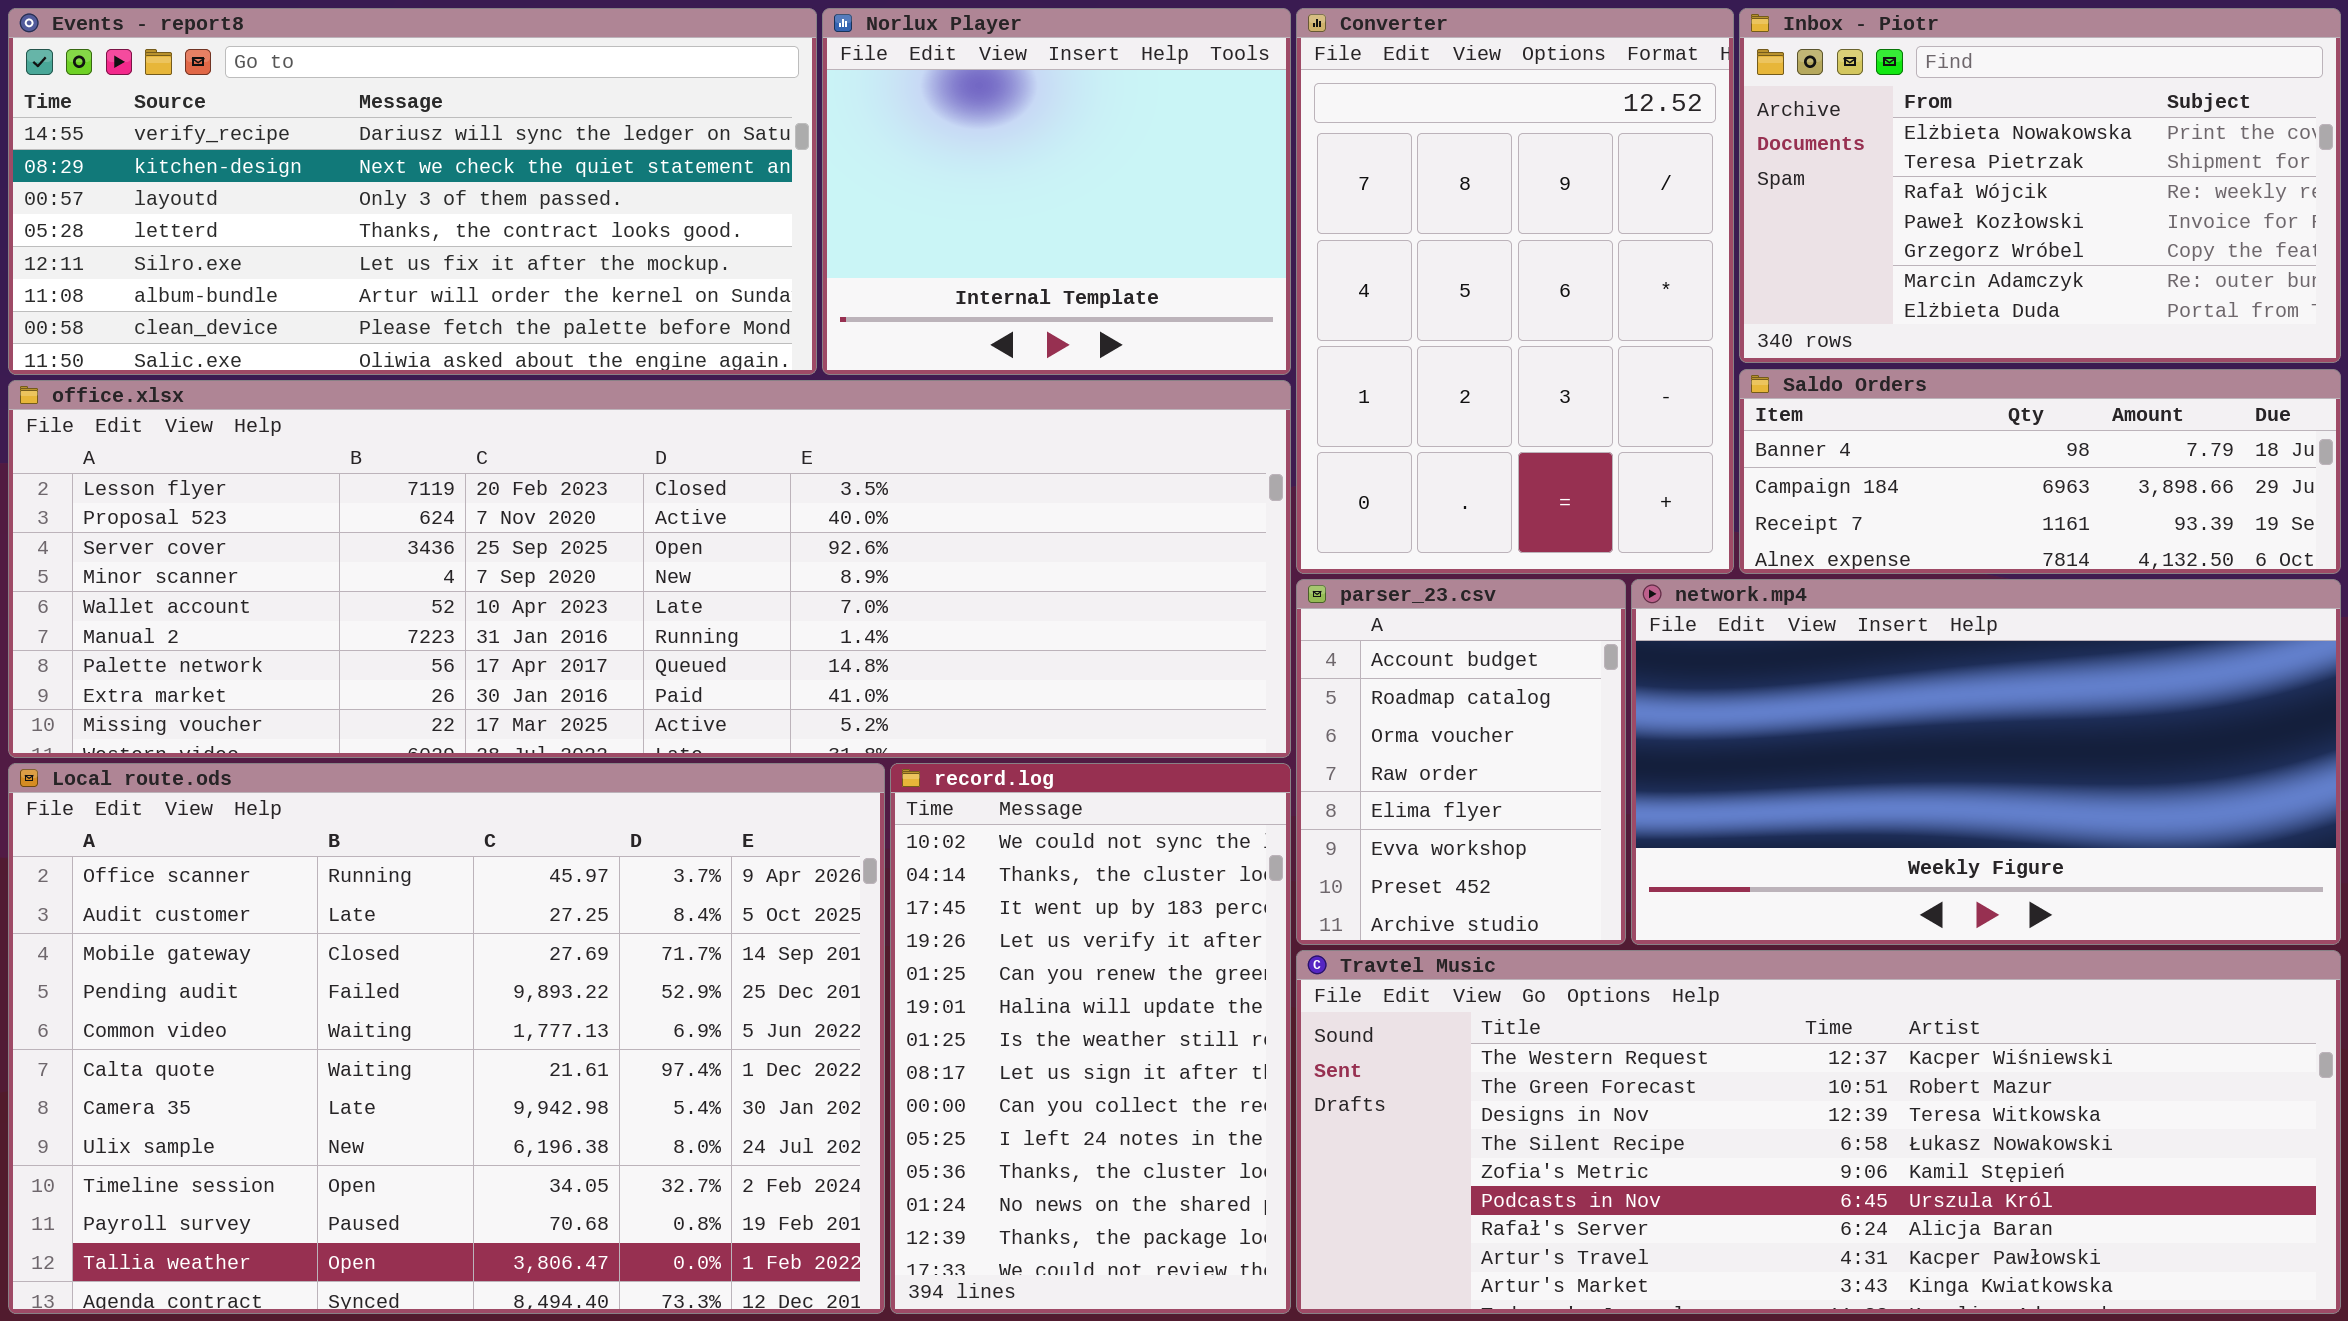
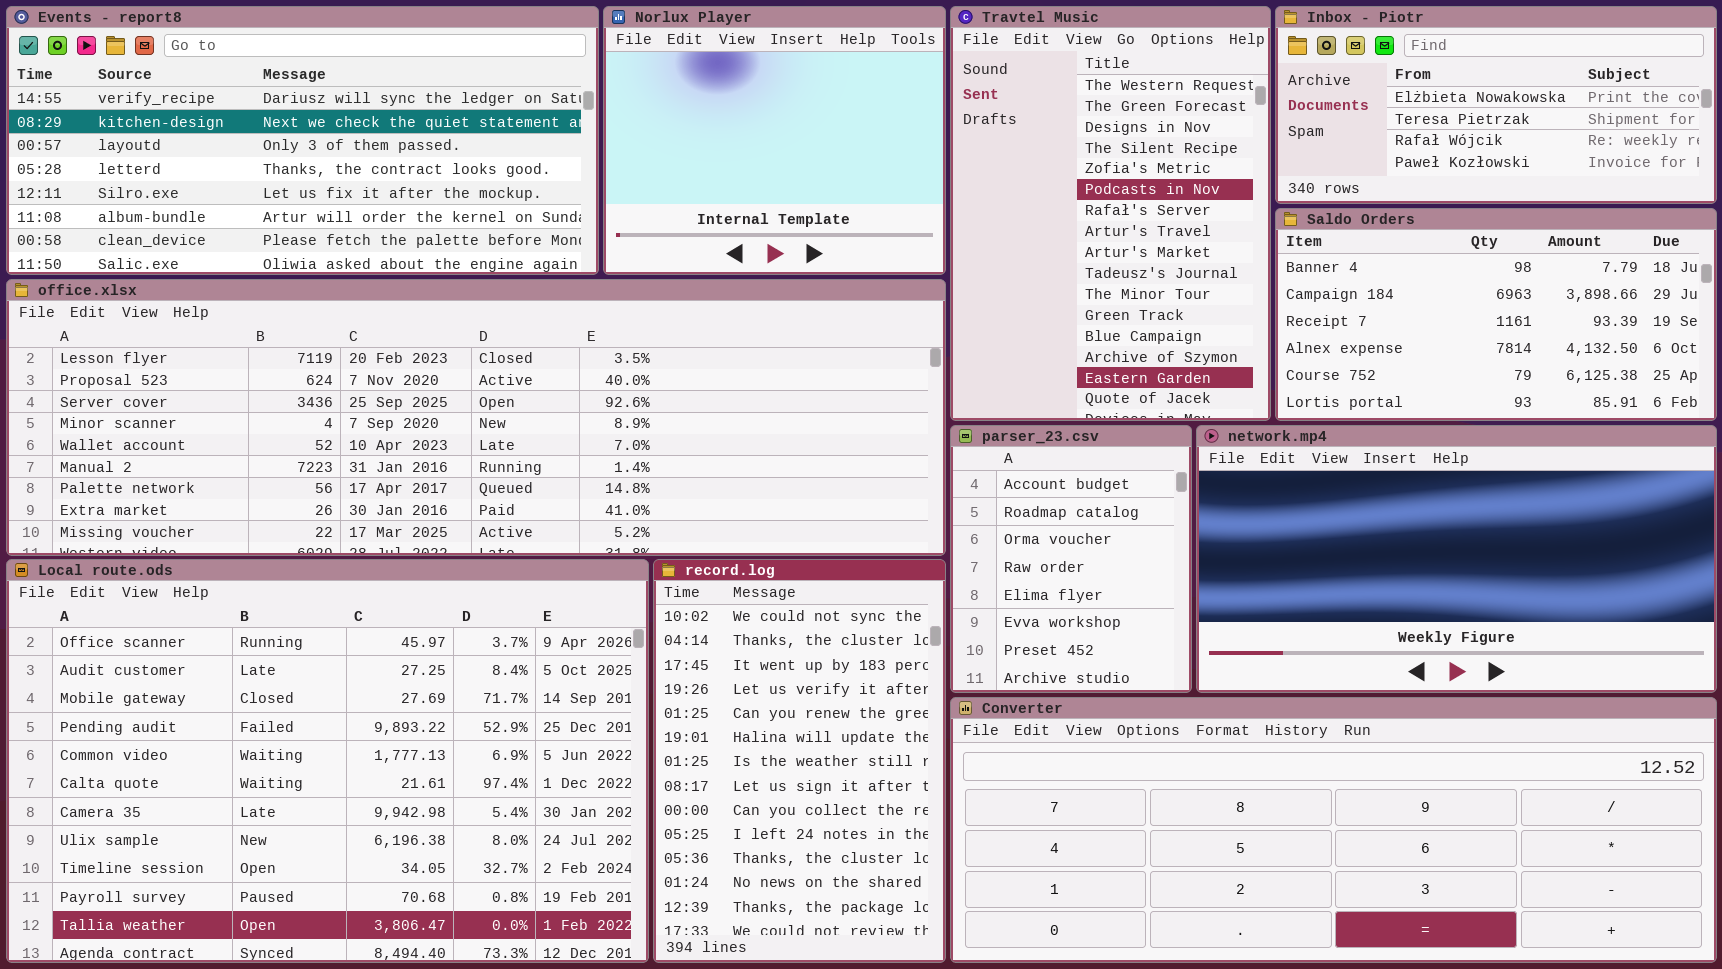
Converter: [1296,8,1734,574] -> [950,697,1717,963], moved, resized
Inbox - Piotr: [1739,8,2341,363] -> [1275,6,1717,204], resized
Saldo Orders: [1739,369,2341,574] -> [1275,208,1717,421], resized
Travtel Music: [1296,950,2341,1314] -> [950,6,1271,421], moved, resized

